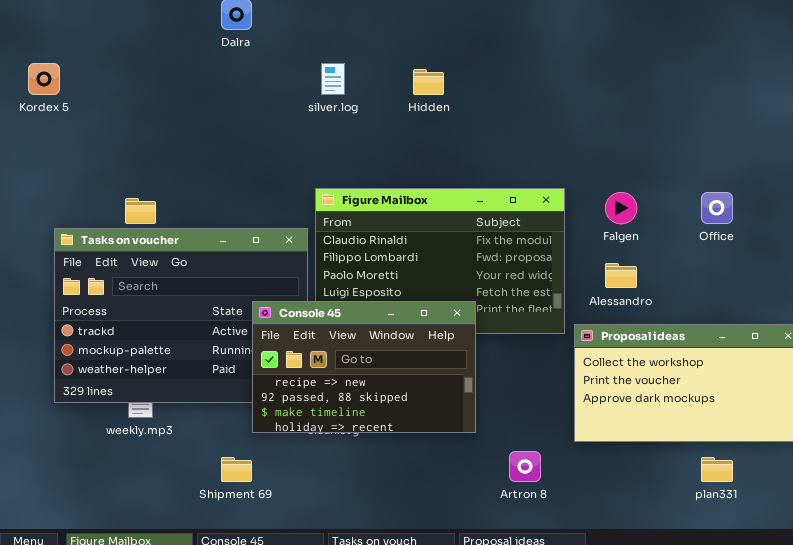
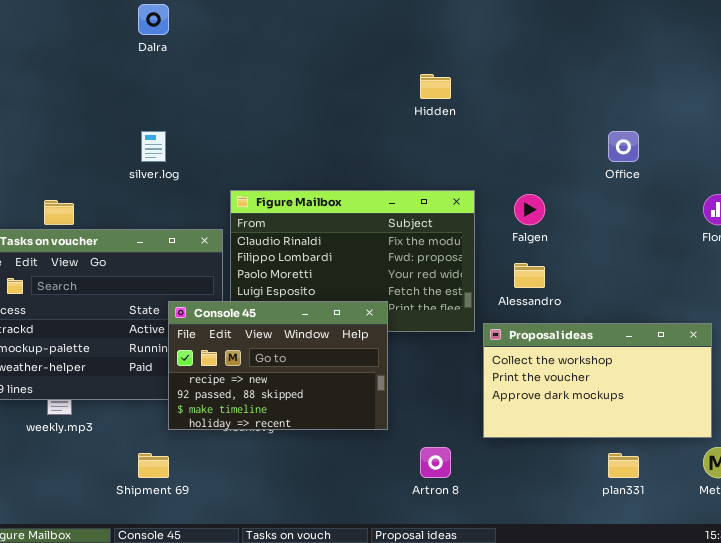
silver.log: [321,63,345,95] -> [141,131,166,162], moved
Hidden: [413,69,444,95] -> [420,74,451,99], moved
Office: [701,192,733,224] -> [608,131,639,162], moved

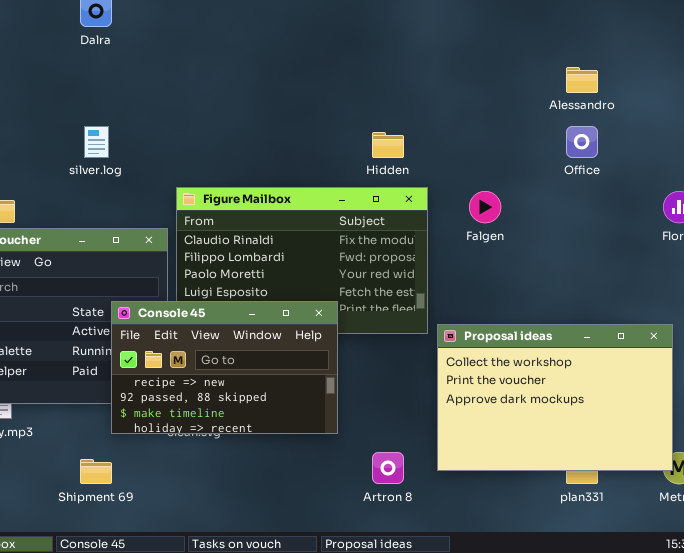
Hidden: [420,74,451,99] -> [372,132,404,158], moved
Alessandro: [514,263,545,288] -> [566,67,598,93], moved
Proposal ideas: [483,323,712,438] -> [437,324,673,471], resized

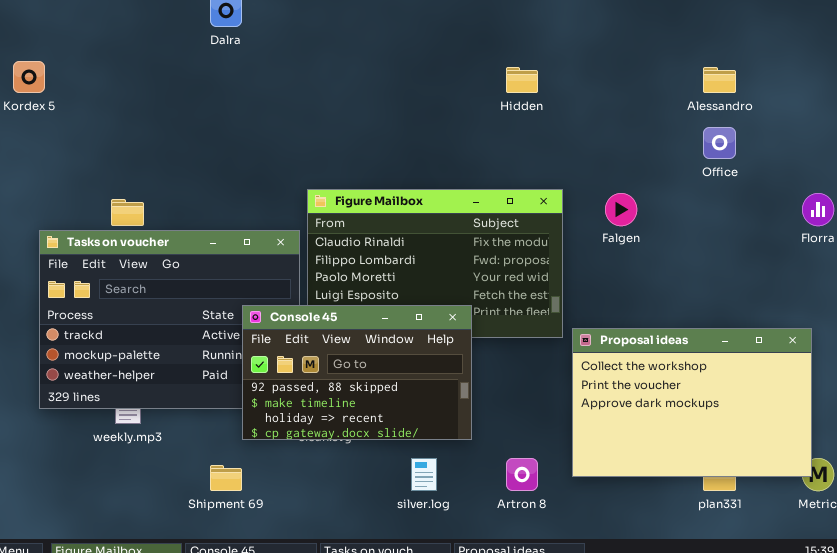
silver.log: [84,126,109,158] -> [411,458,437,491], moved
Hidden: [372,132,404,158] -> [506,67,538,93], moved
Console 45: [111,301,338,434] -> [242,305,472,440], scrolled down 1 row

